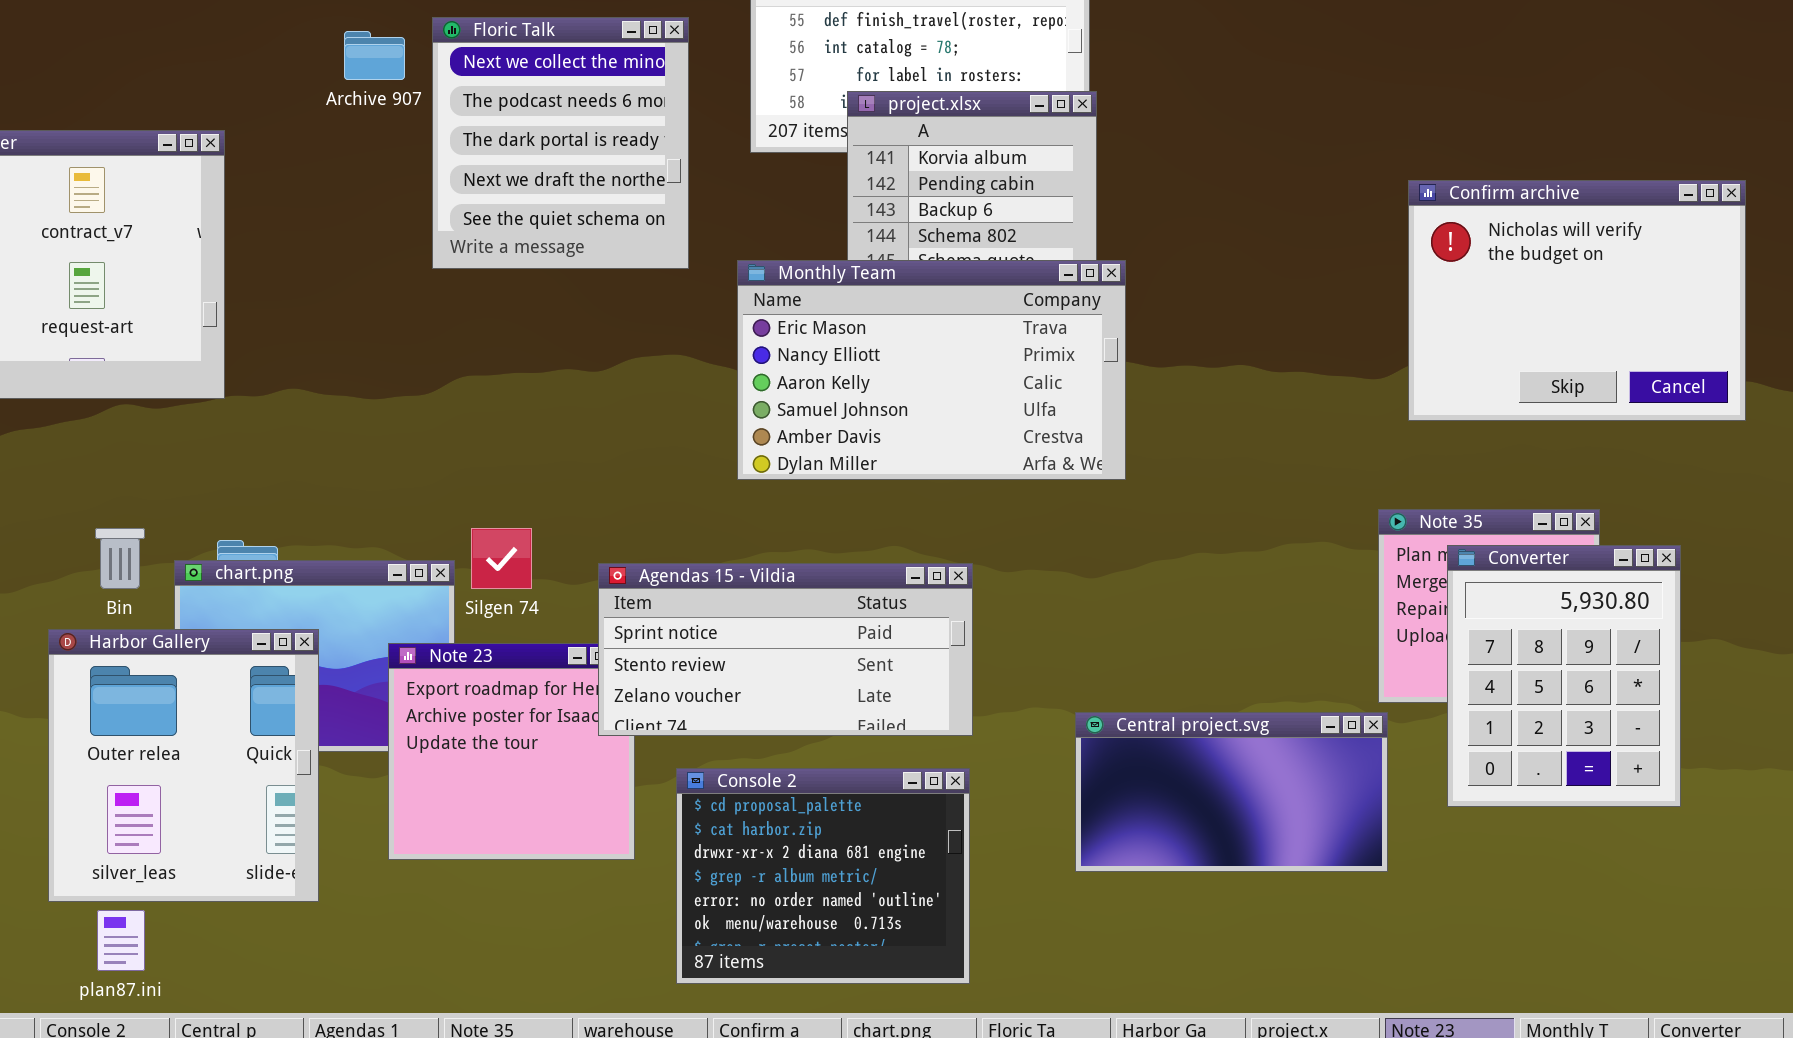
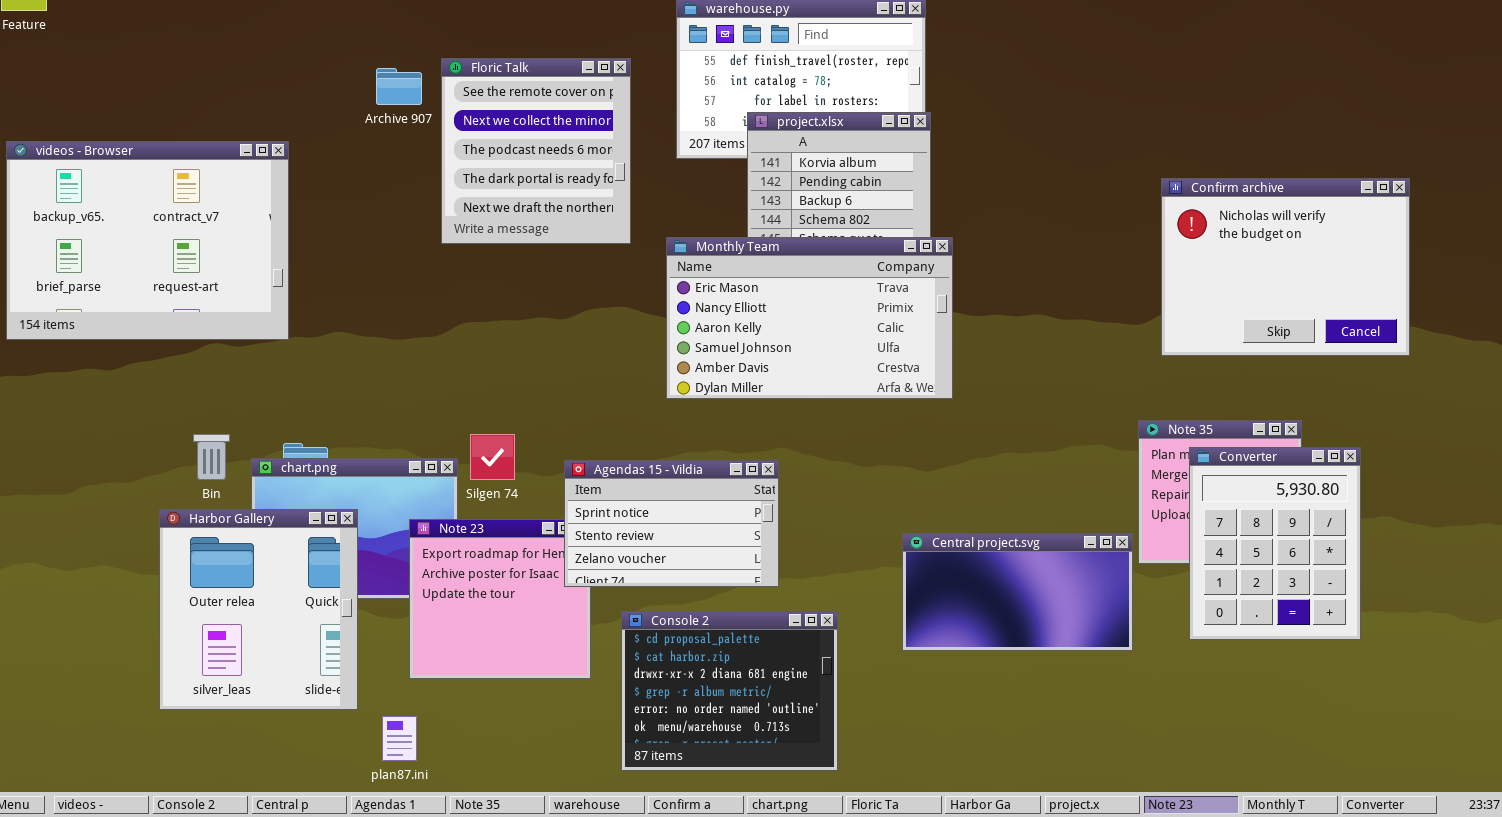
Floric Talk: [432,17,689,269] -> [441,58,631,244], scrolled up 1 row
Agendas 15 - Vildia: [598,563,973,736] -> [564,460,779,587], resized
Central project.svg: [1075,712,1388,872] -> [902,533,1133,651], moved
plan87.ini: [97,910,145,971] -> [382,716,417,761], moved

